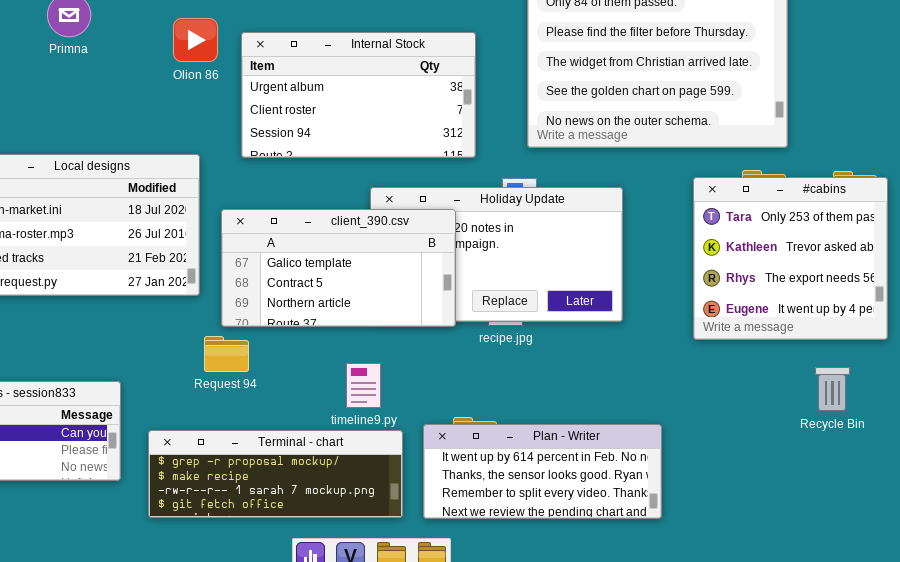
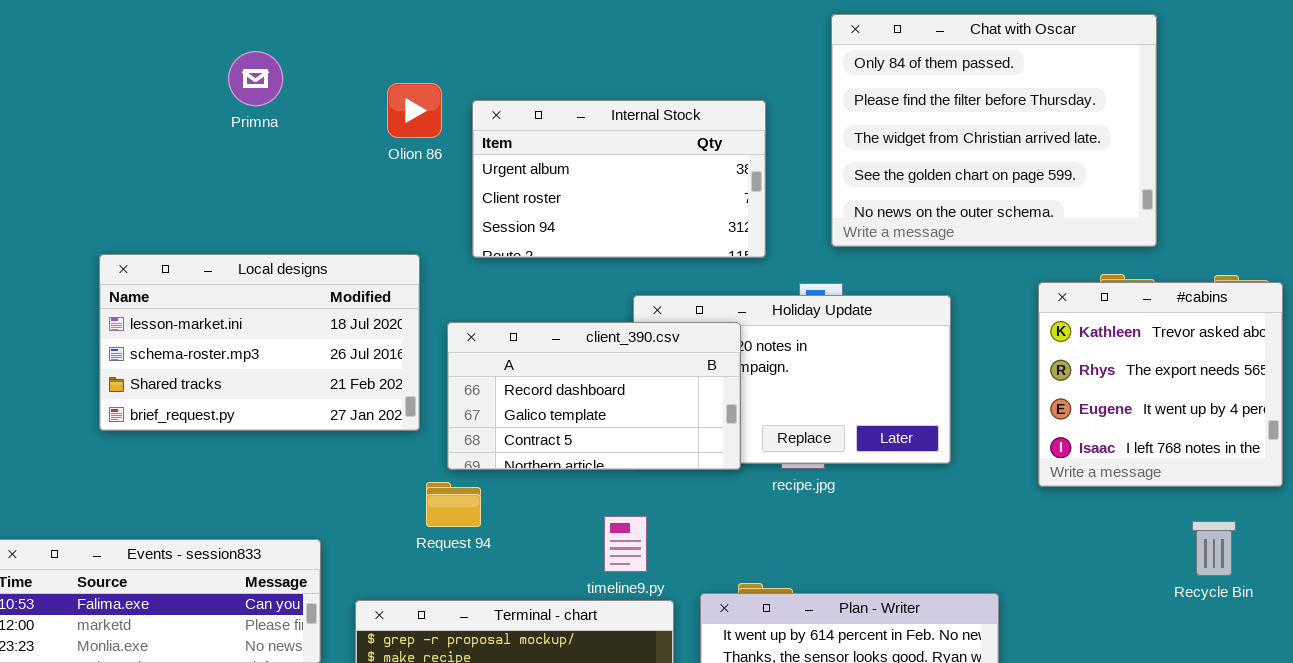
#cabins: [693,177,888,340] -> [1038,282,1283,487], scrolled down 1 row
client_390.csv: [221,209,456,327] -> [447,322,741,470], scrolled up 1 row

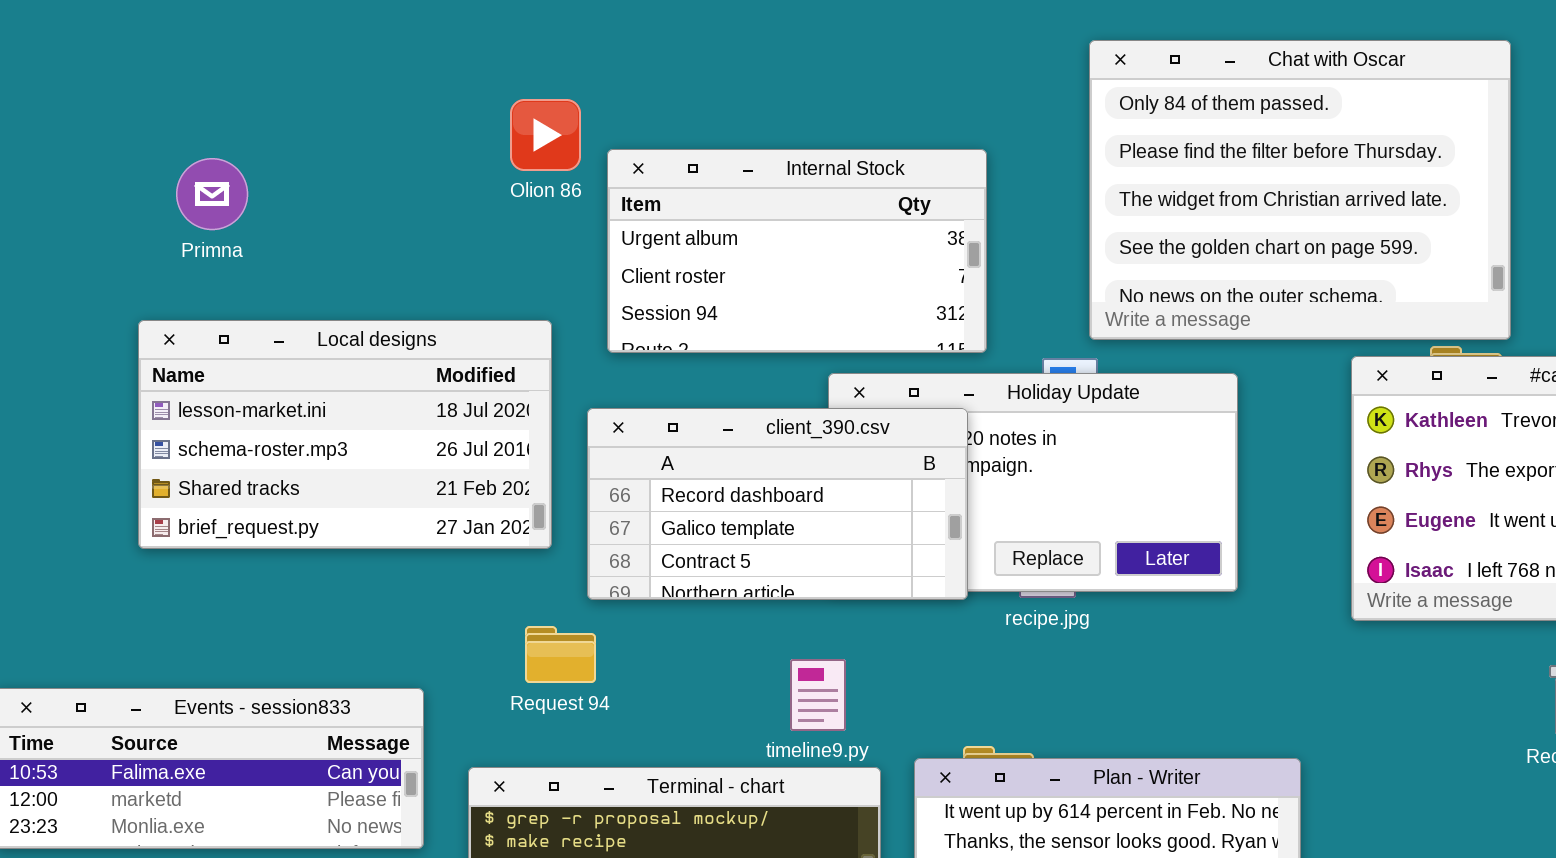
Chat with Oscar: [831,14,1157,247] -> [1089,40,1511,340], moved
Primna: [228,51,283,106] -> [176,158,248,230], moved
Internal Stock: [472,100,766,258] -> [607,149,987,353], moved
Request 94: [426,482,481,527] -> [525,626,596,683], moved

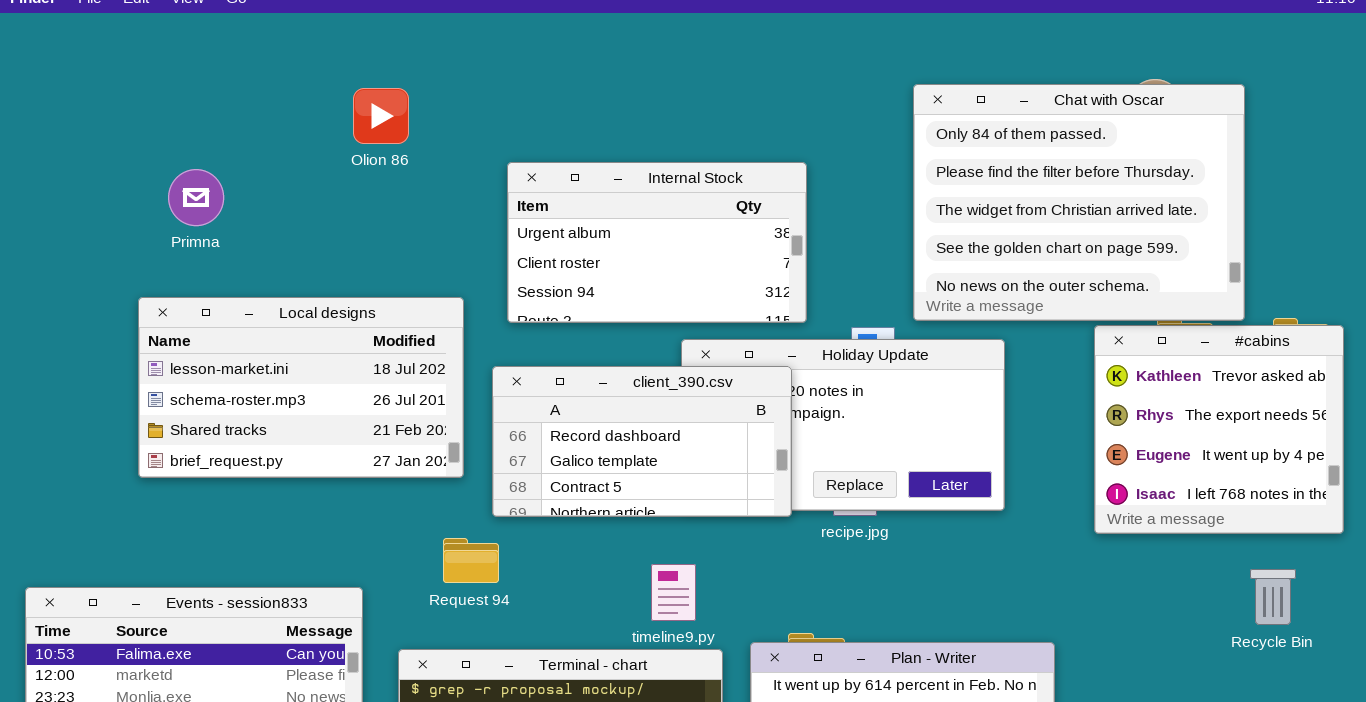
Chat with Oscar: [1089,40,1511,340] -> [913,84,1245,321], moved
Olion 86: [510,99,581,171] -> [353,88,409,144], moved

